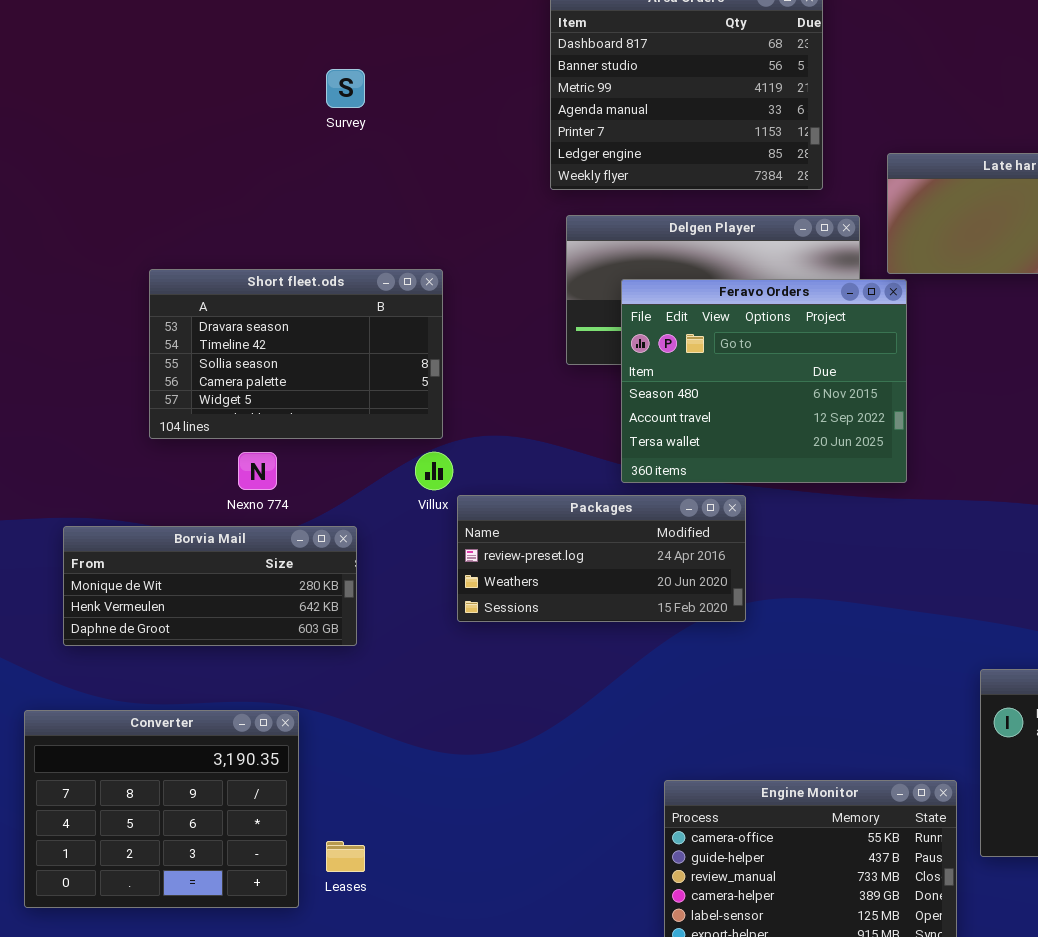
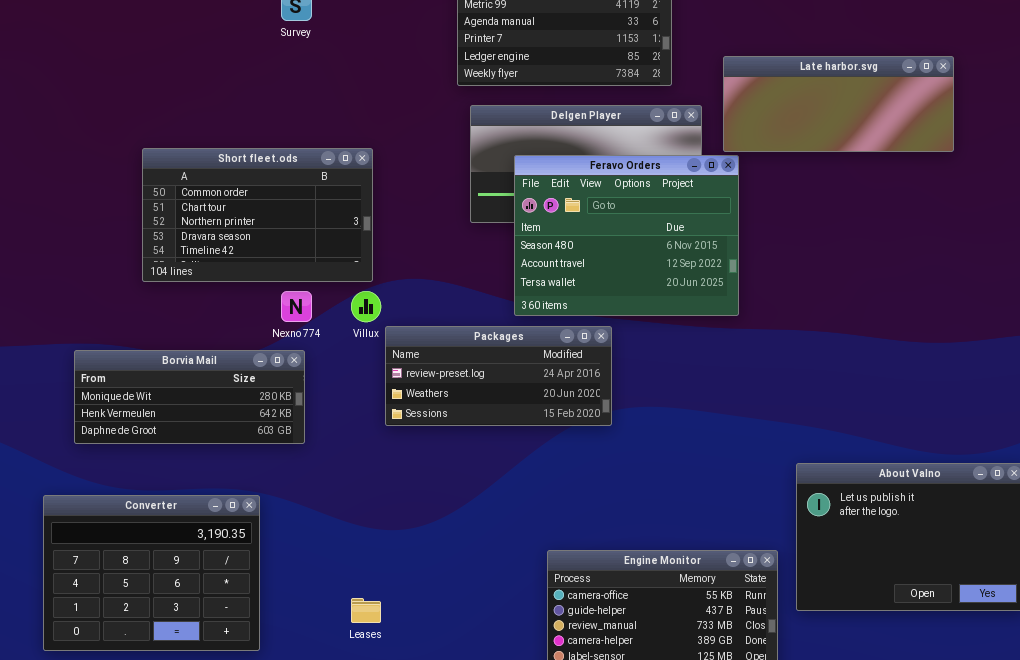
Short fleet.ods: [149,269,443,439] -> [142,148,373,282], scrolled up 3 rows
Nexno 774: [238,452,277,490] -> [281,291,312,322], moved
Leases: [326,841,365,872] -> [351,598,381,623], moved

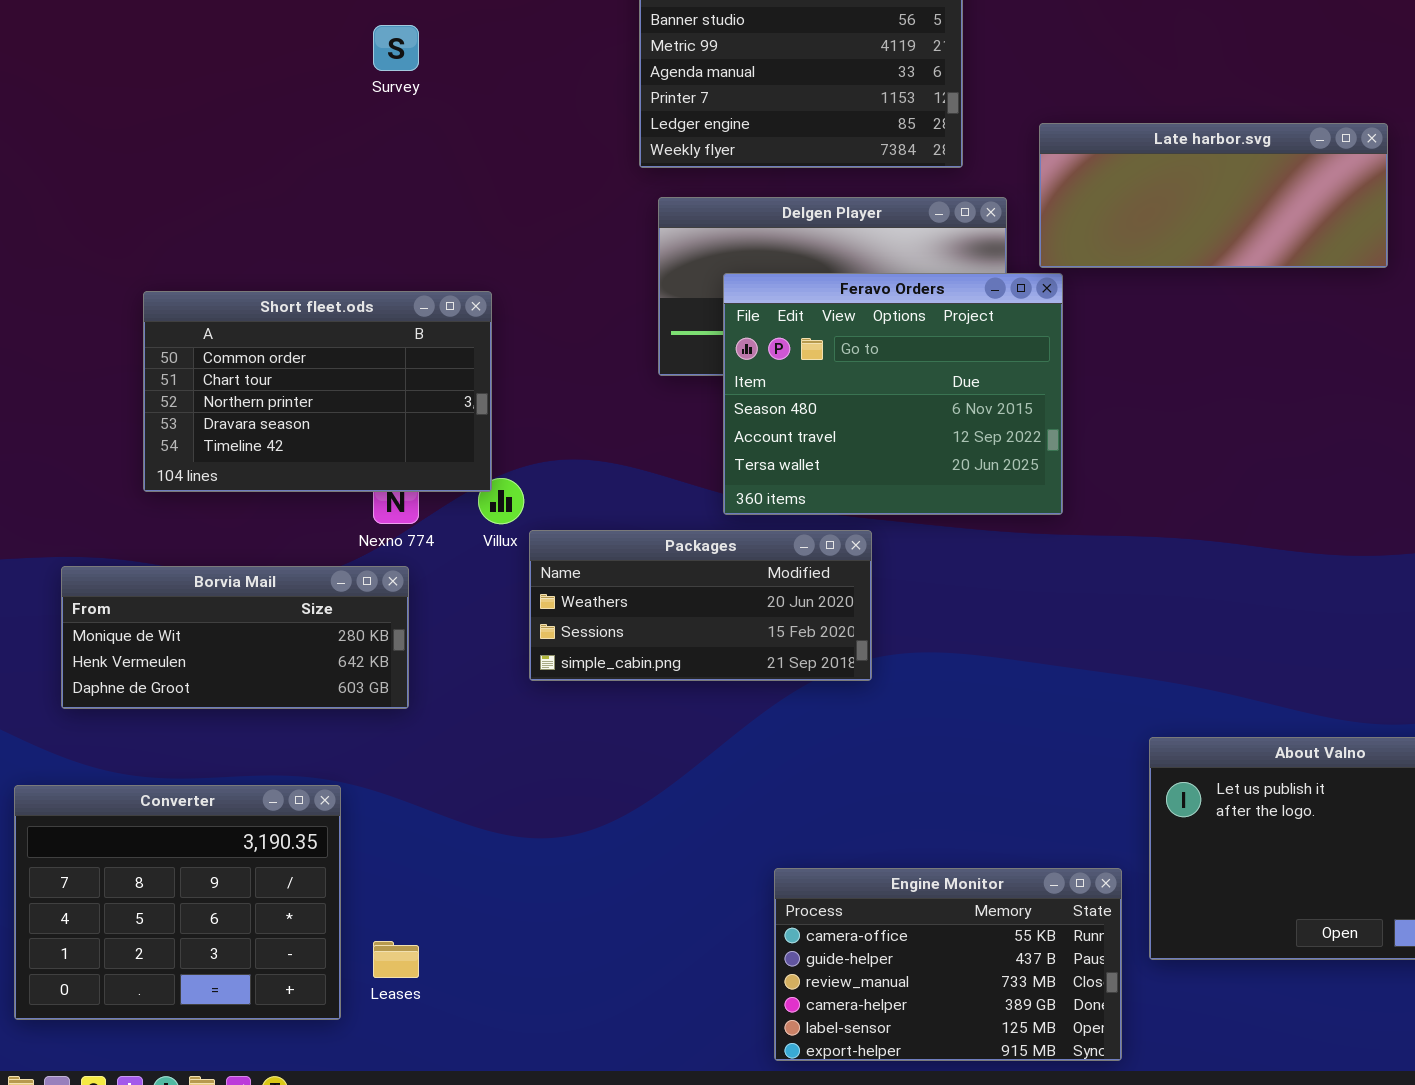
Short fleet.ods: [142,148,373,282] -> [143,291,492,492], moved
Packages: [385,326,612,426] -> [529,530,872,681], scrolled down 1 row
Leases: [351,598,381,623] -> [373,941,419,978], moved

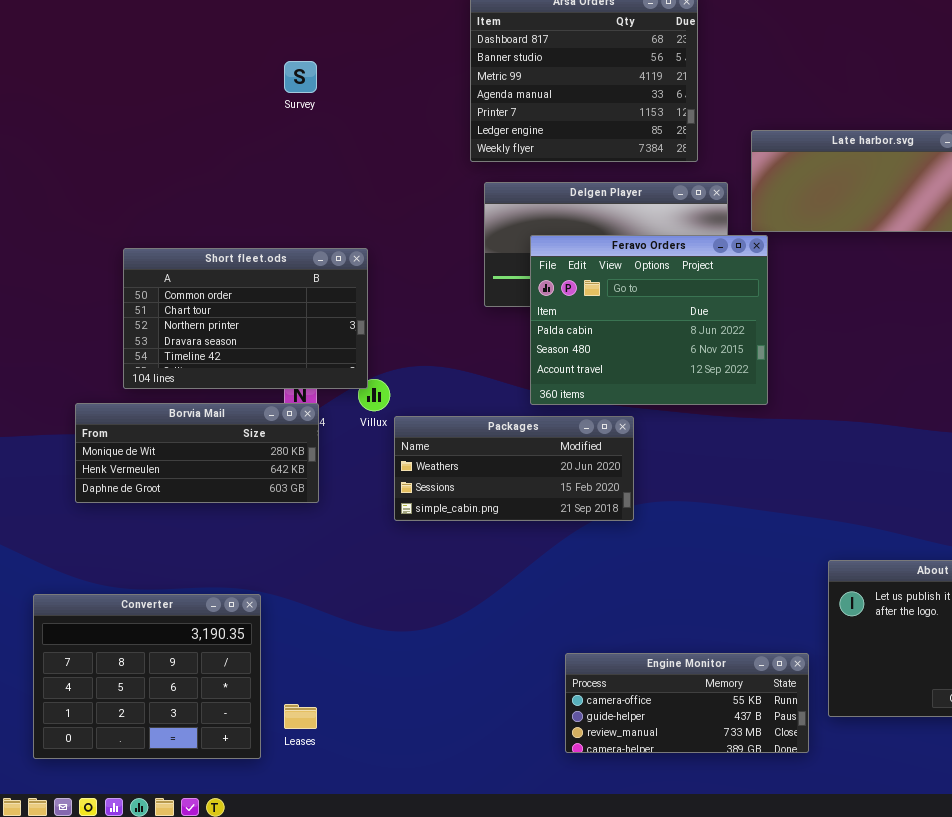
Feravo Orders: [723,273,1063,515] -> [530,235,768,405], scrolled up 1 row
Borvia Mail: [61,566,409,709] -> [75,403,319,503], moved
Engine Monitor: [774,868,1122,1061] -> [565,653,809,753], resized

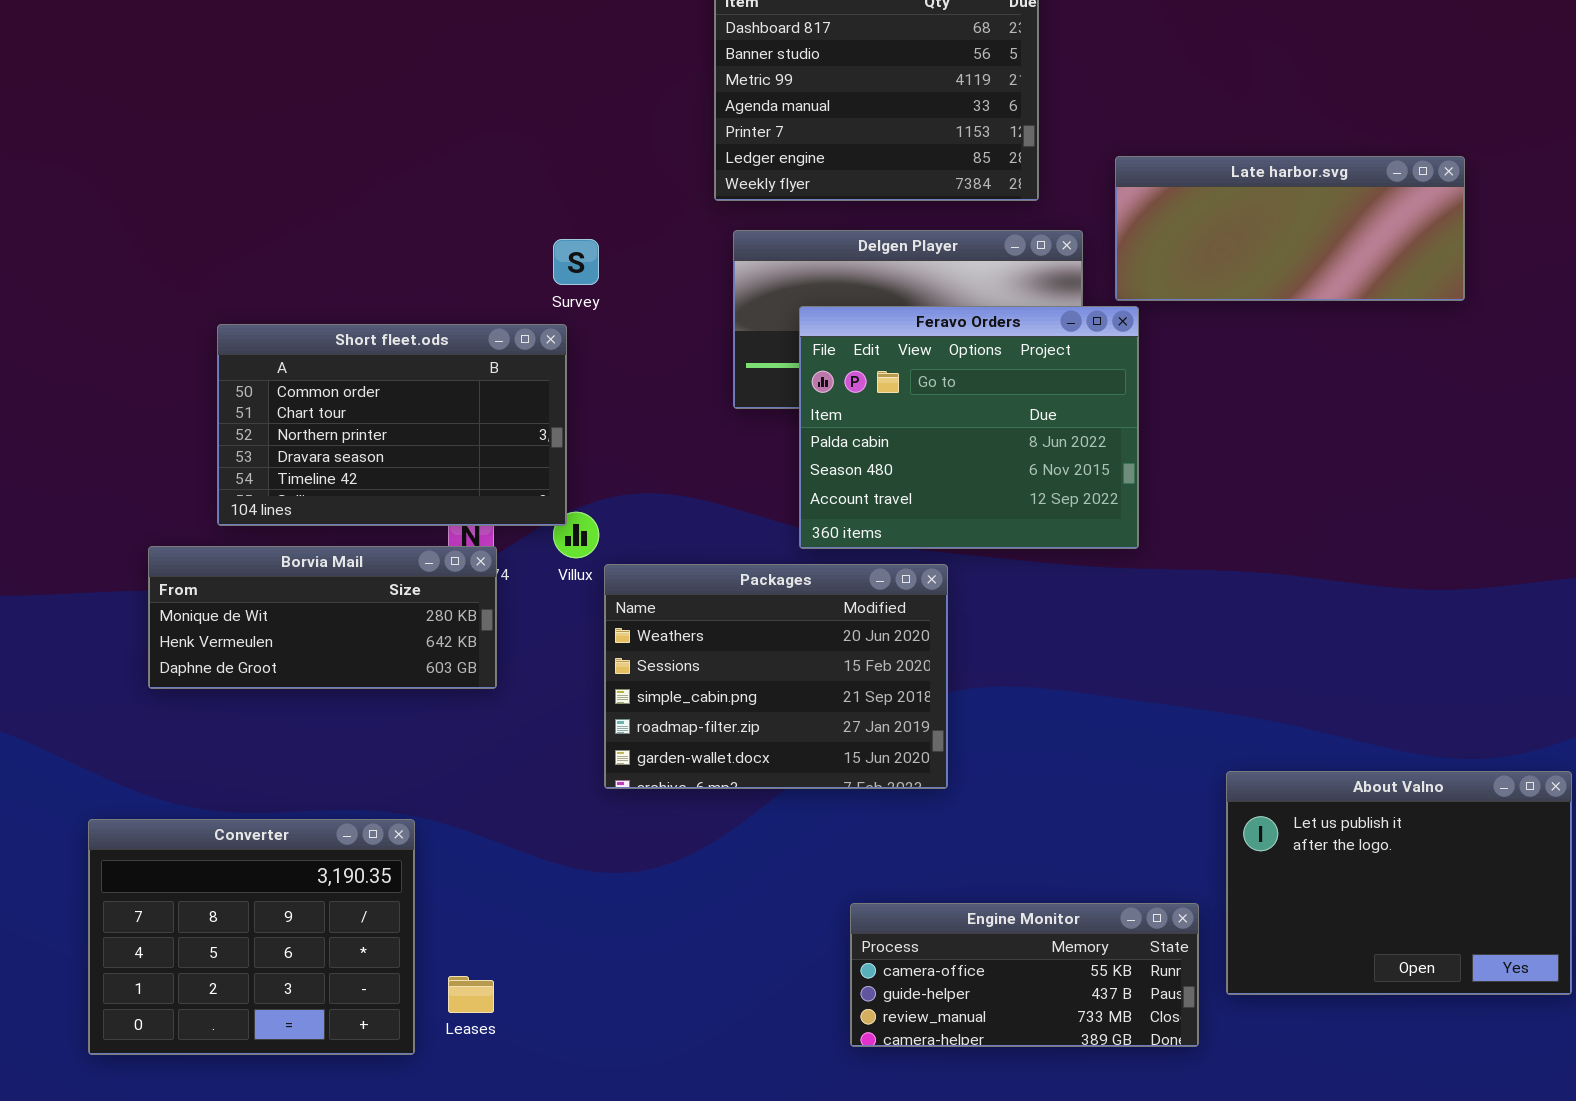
Survey: [284,61,317,93] -> [553,239,599,285], moved
Packages: [394,416,634,521] -> [604,564,948,789], resized

